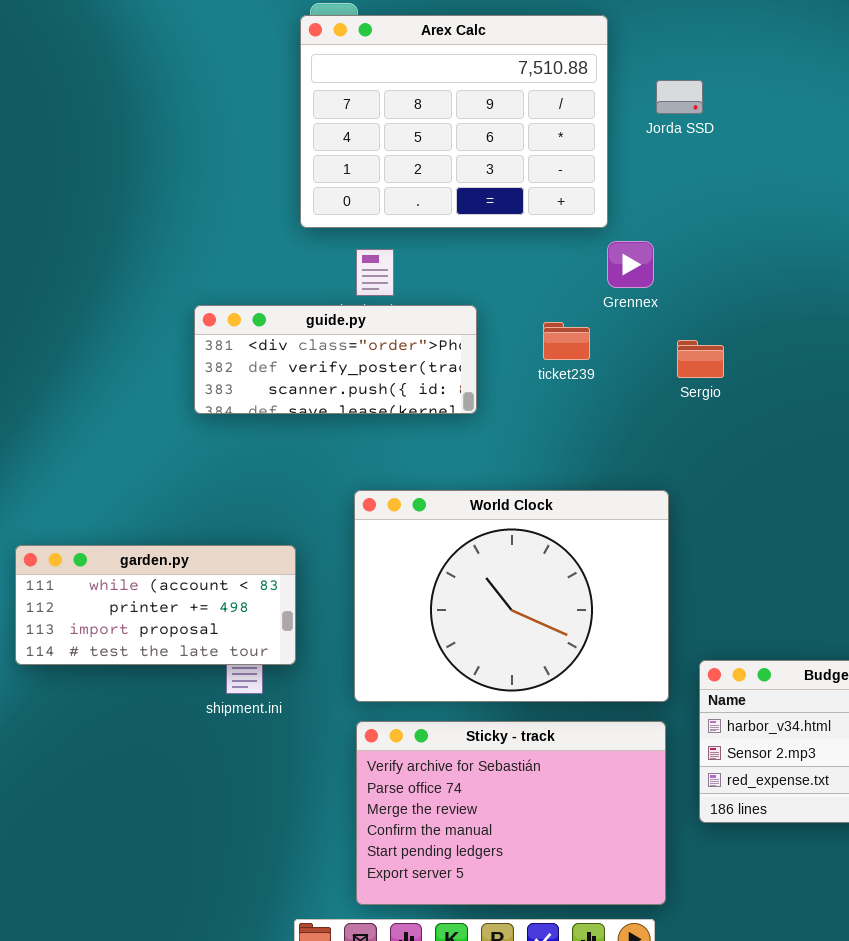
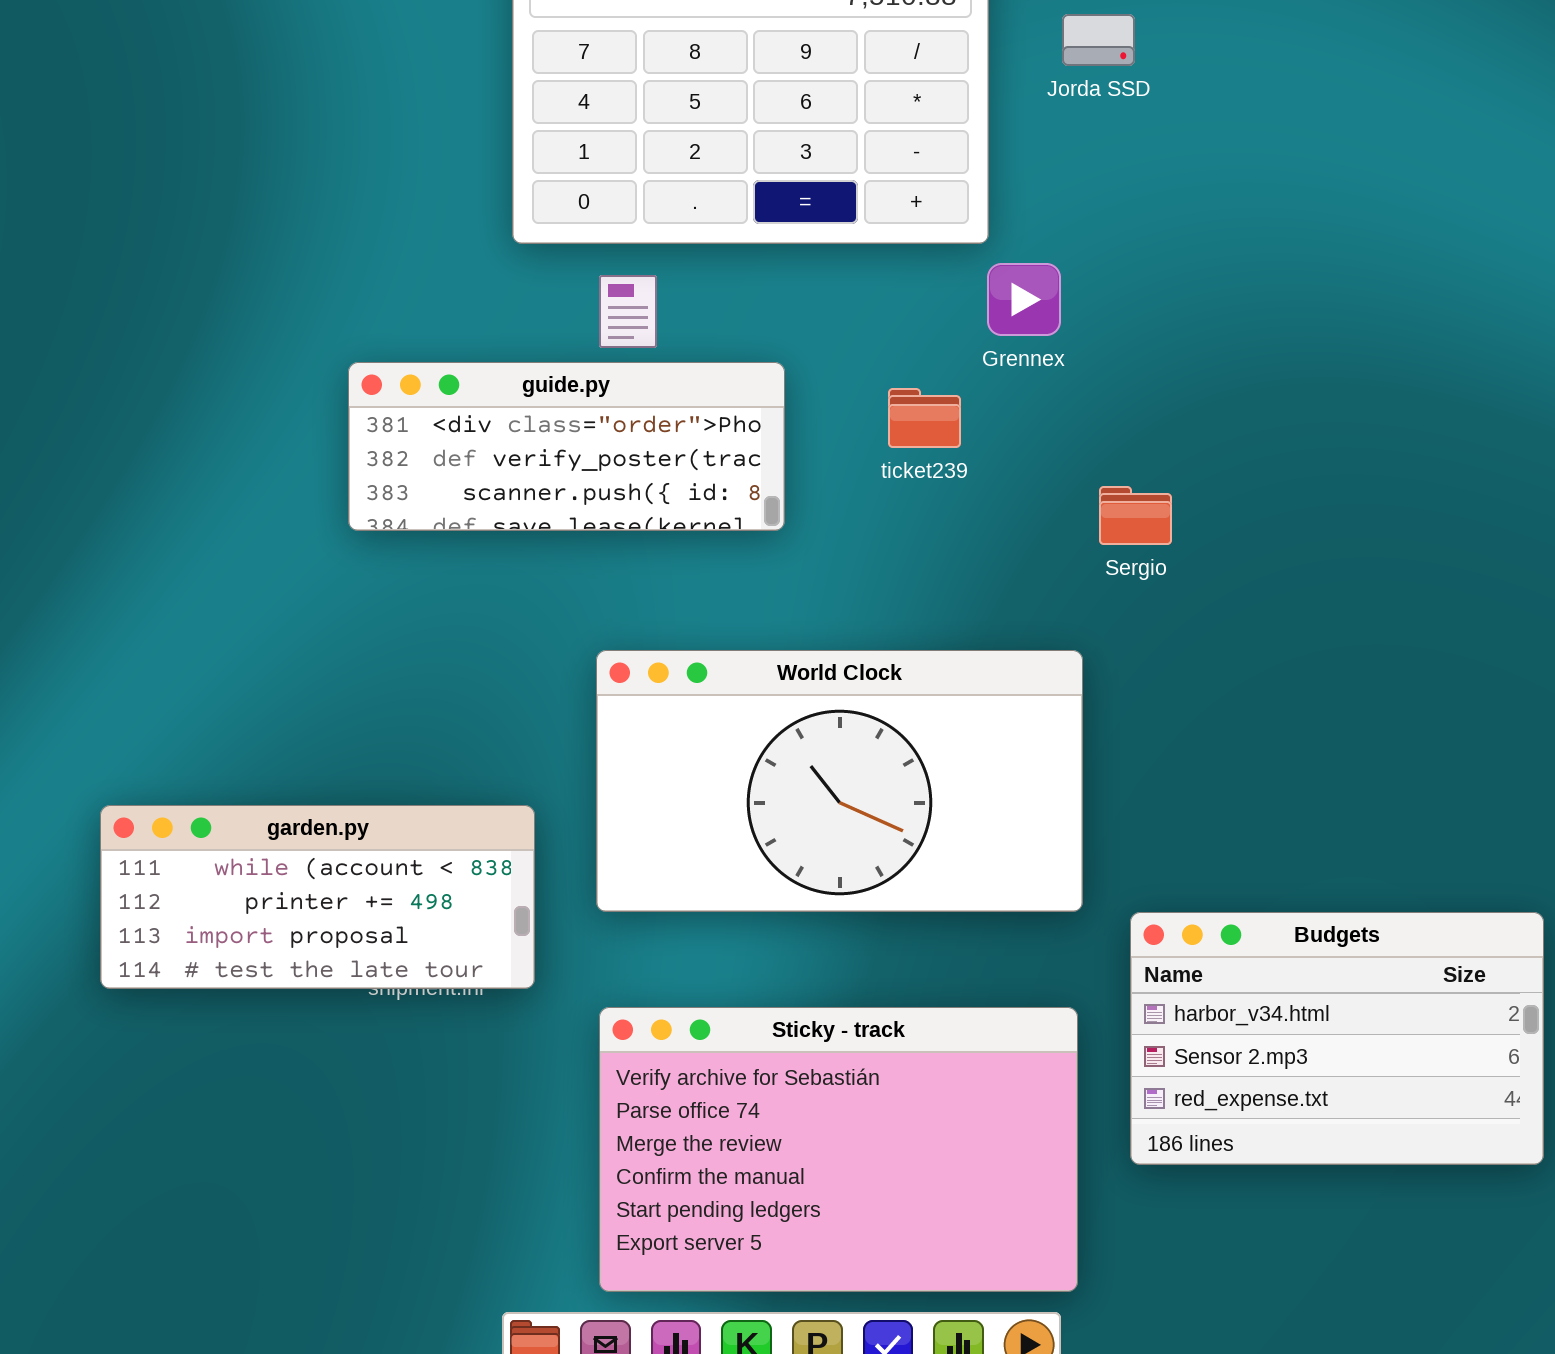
Sergio: [677,340,724,378] -> [1099,486,1172,545], moved
World Clock: [354,490,669,702] -> [596,650,1083,912], resized
garden.py: [15,545,296,665] -> [100,805,535,989], moved

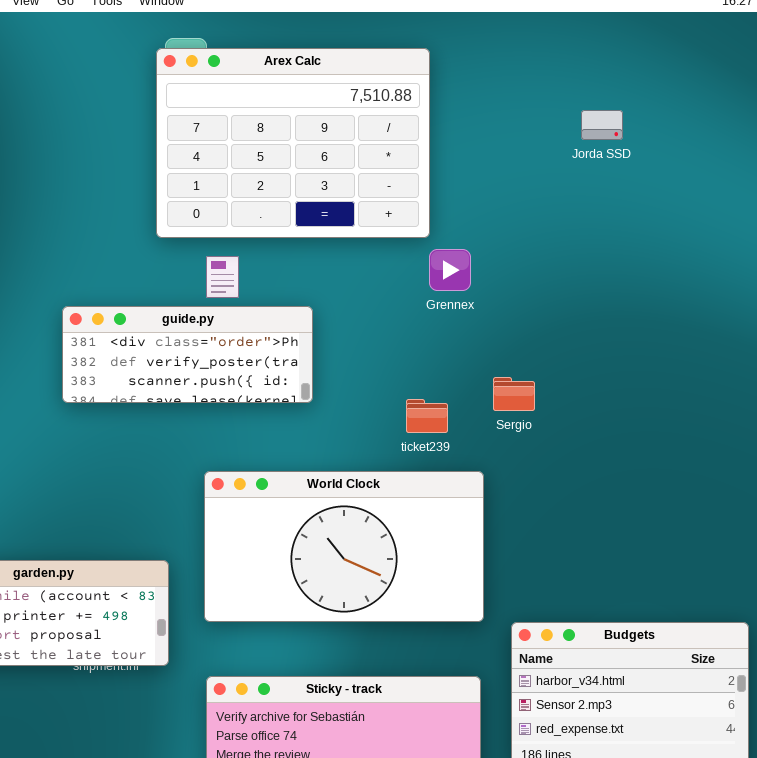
Jorda SSD: [1062,14,1135,66] -> [581,110,623,140], moved
ticket239: [888,388,961,448] -> [406,399,448,433], moved

